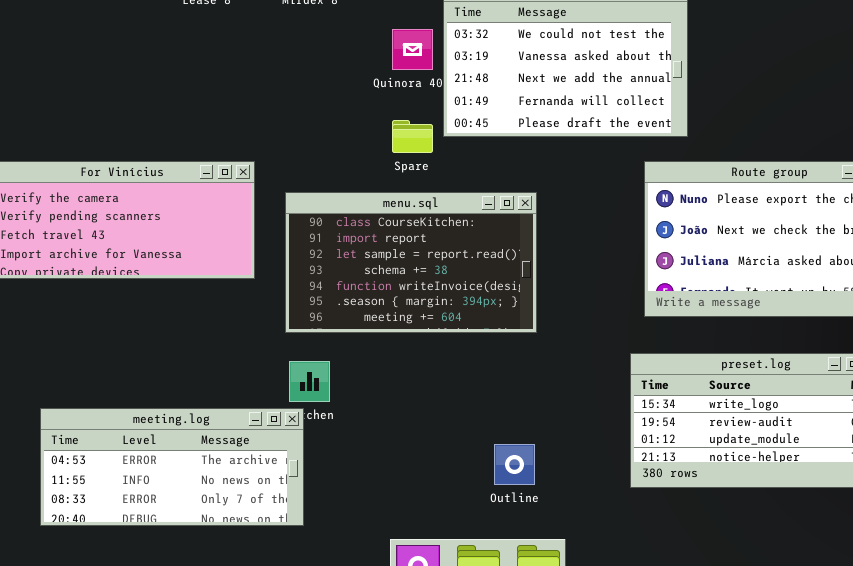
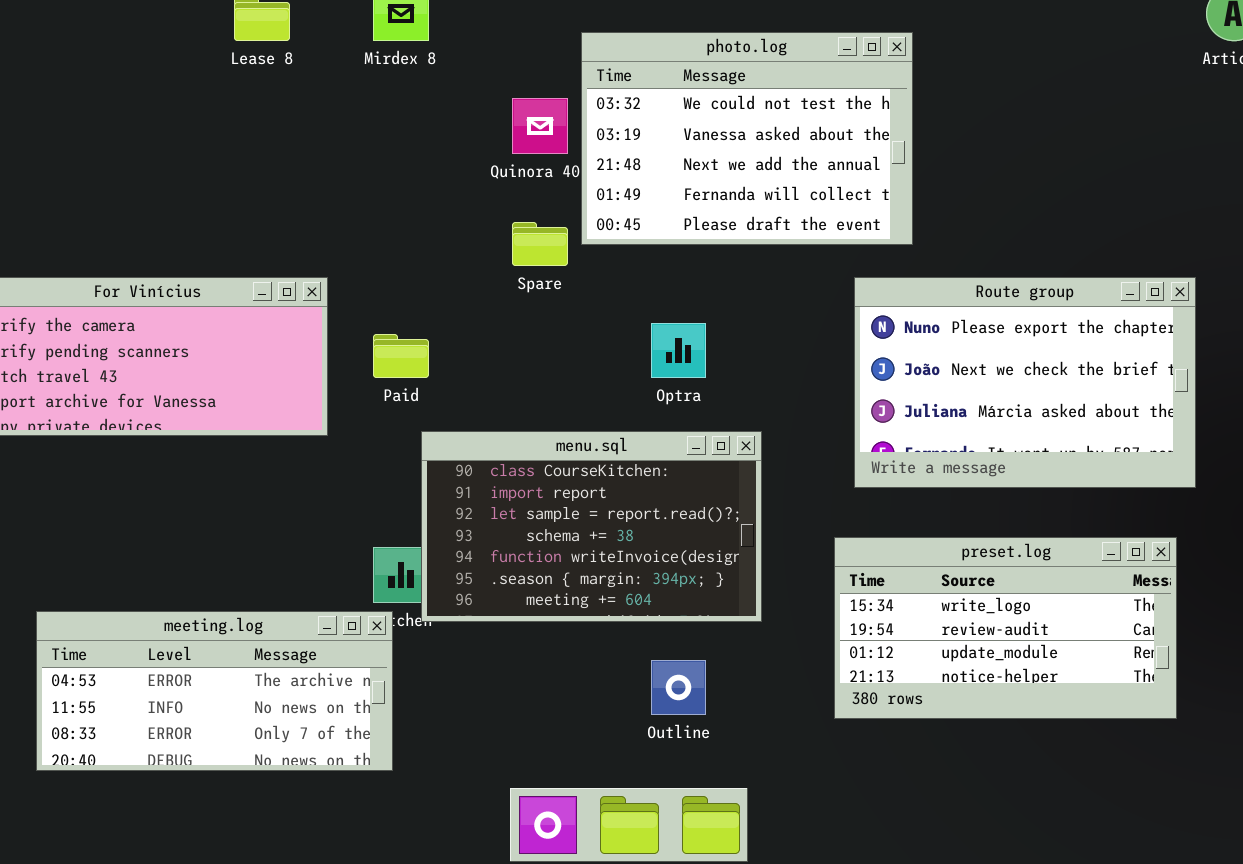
menu.sql: [285,192,537,333] -> [421,431,762,622], moved

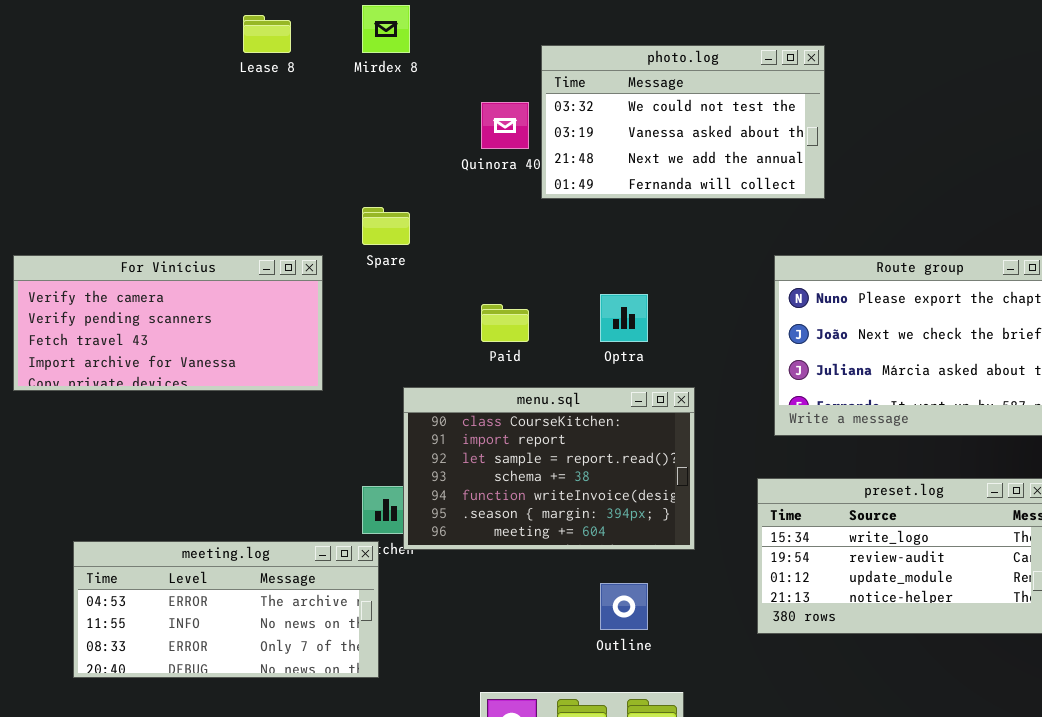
photo.log: [581,32,913,245] -> [541,45,825,199], resized
Spare: [512,222,568,266] -> [362,207,410,245], moved
Paid: [373,334,429,378] -> [481,304,529,342], moved

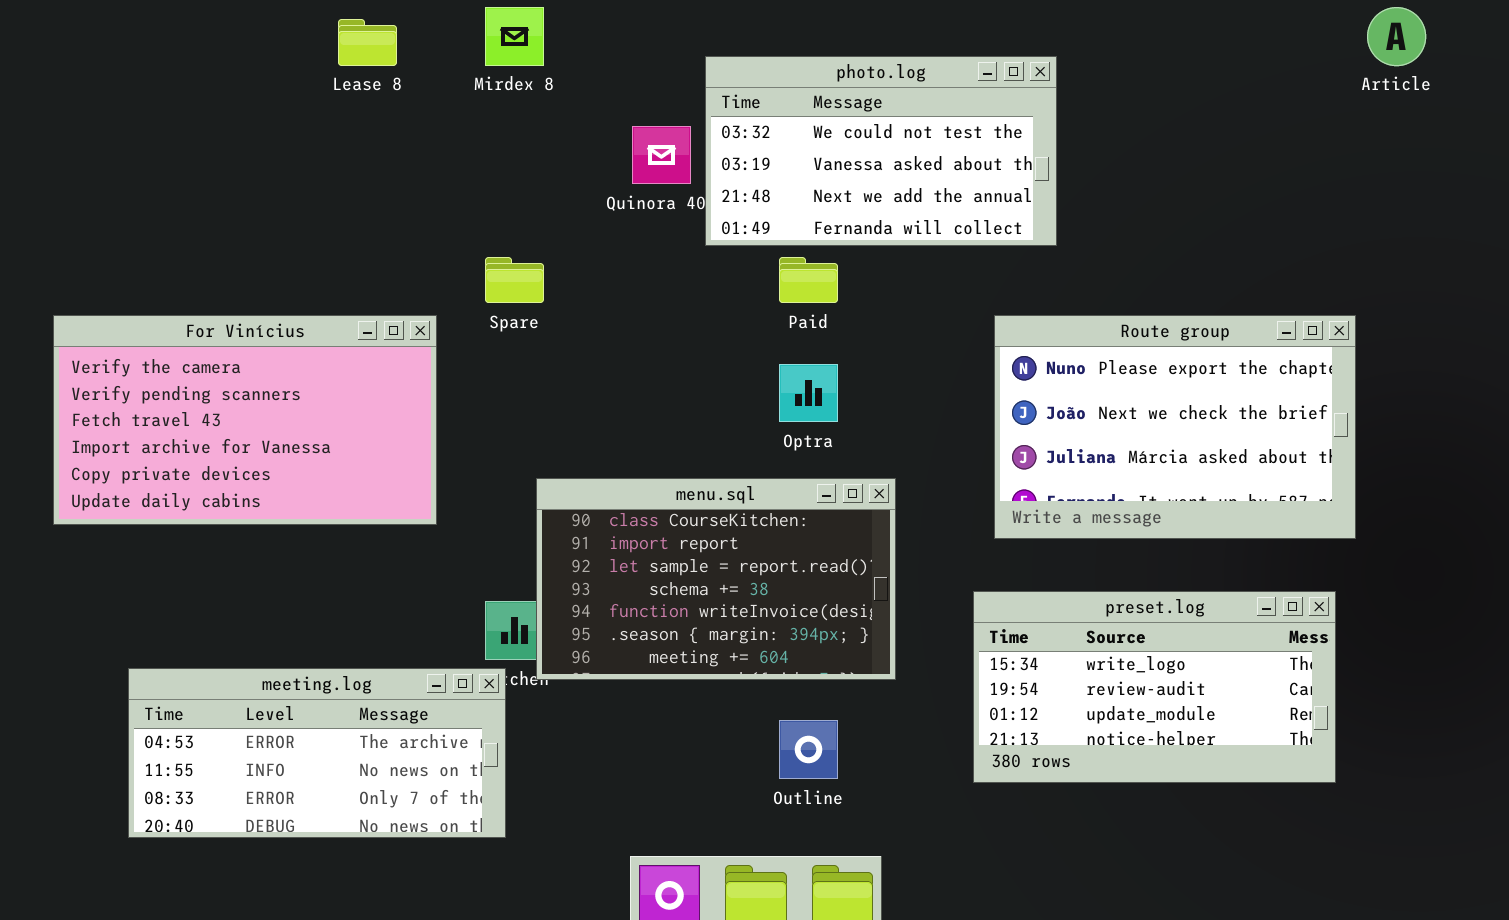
For Vinícius: [13,255,323,391] -> [53,315,437,525], resized
Paid: [481,304,529,342] -> [779,257,838,303], moved

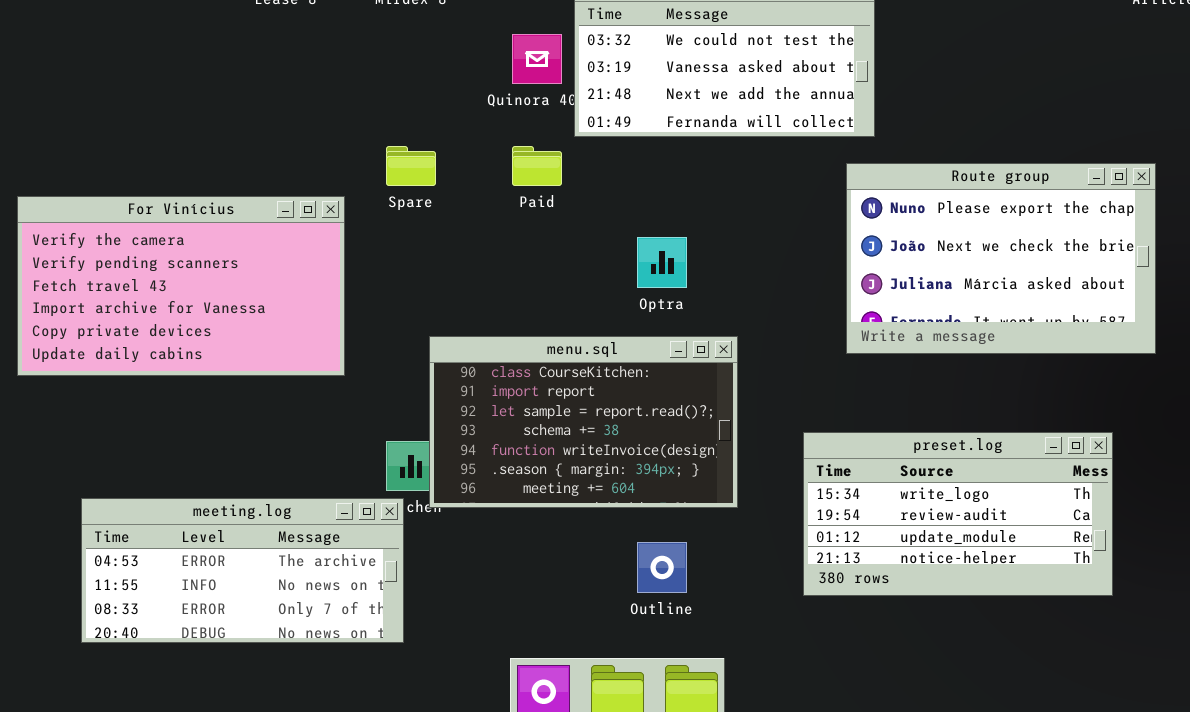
Paid: [779,257,838,303] -> [512,146,562,186], moved
Route group: [994,315,1356,539] -> [846,163,1156,354], moved

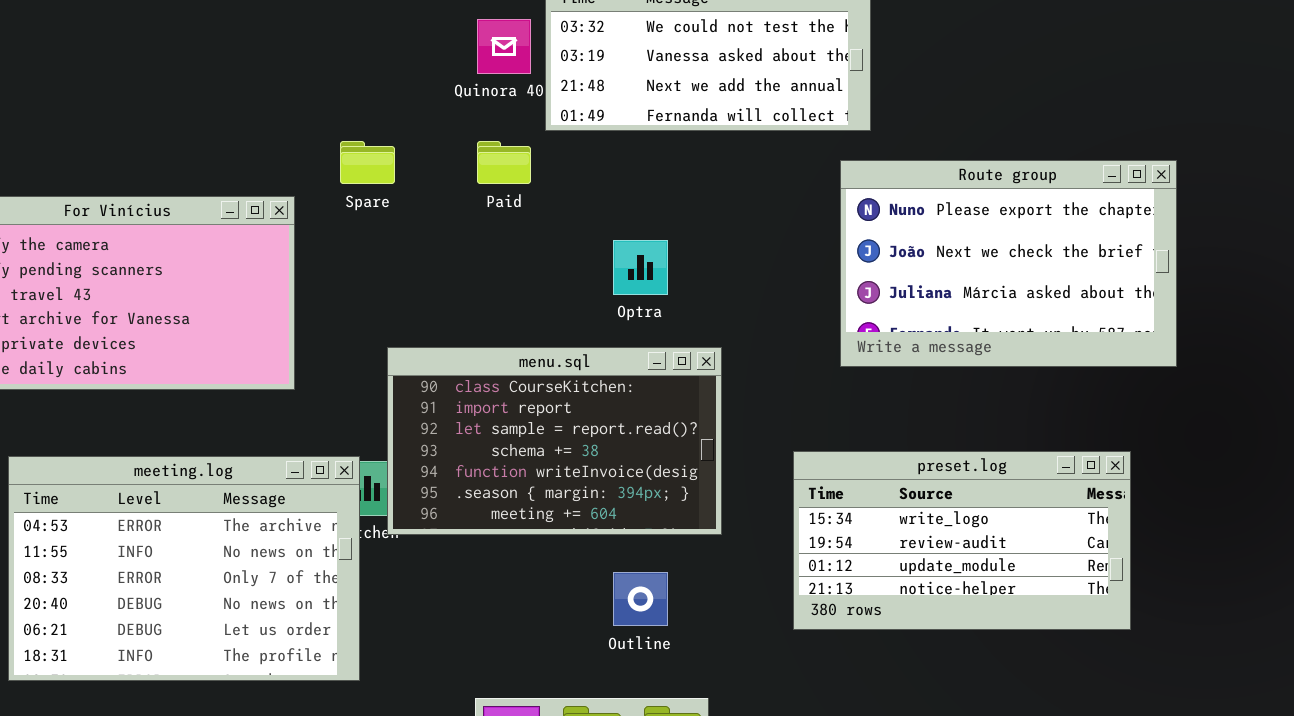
meeting.log: [81,498,404,643] -> [8,456,360,681], resized

